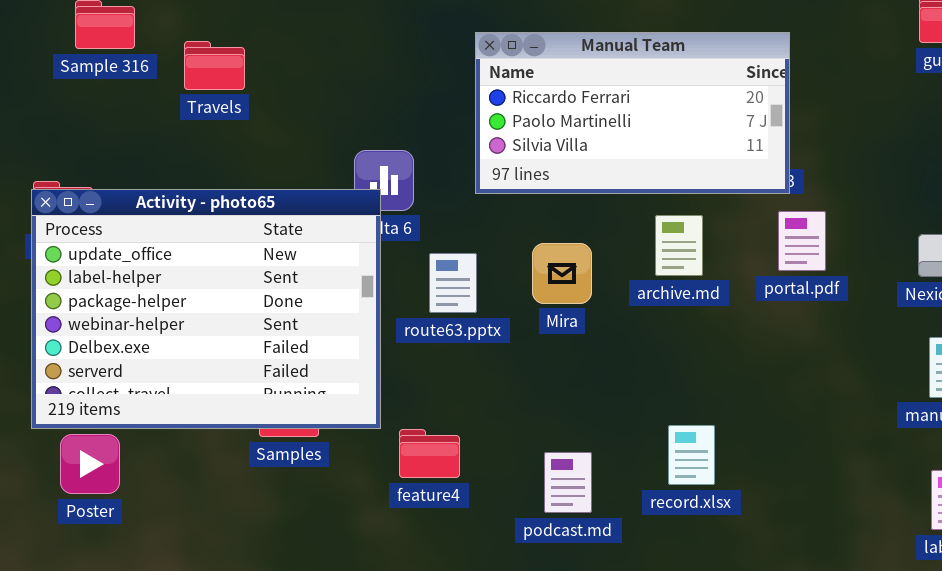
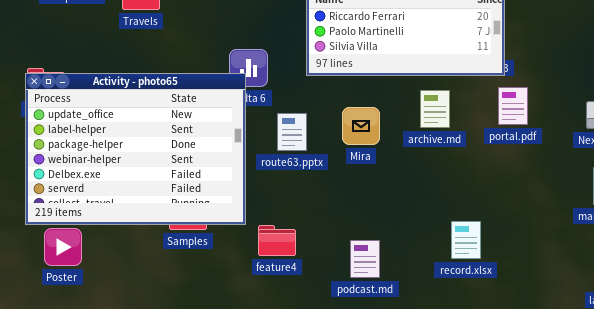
record.xlsx: [668,425,715,485] -> [451,221,481,259], moved

